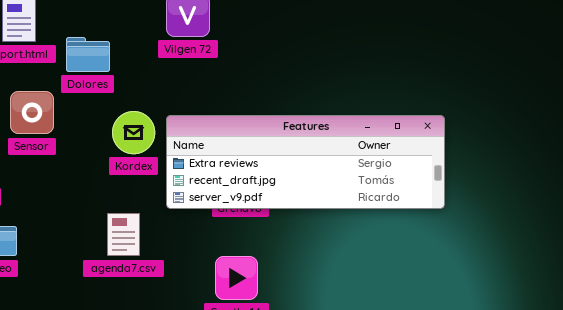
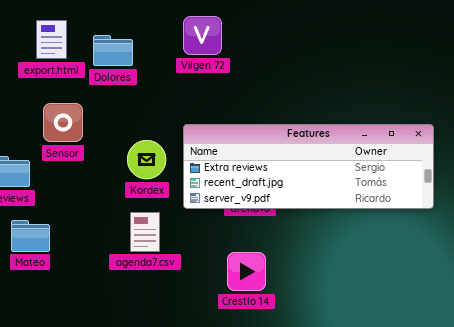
Dolores: [66,37,110,72] -> [93,35,133,66], moved
Kordex: [112,111,155,154] -> [127,140,166,179], moved

